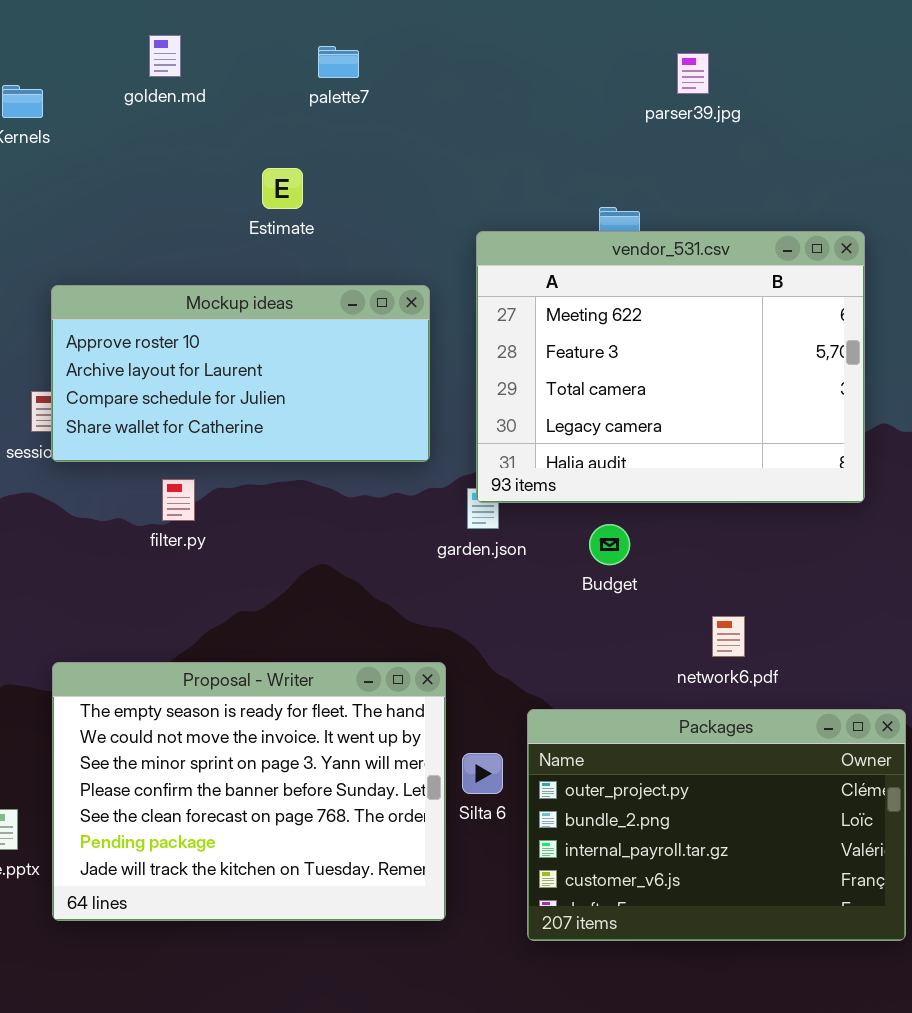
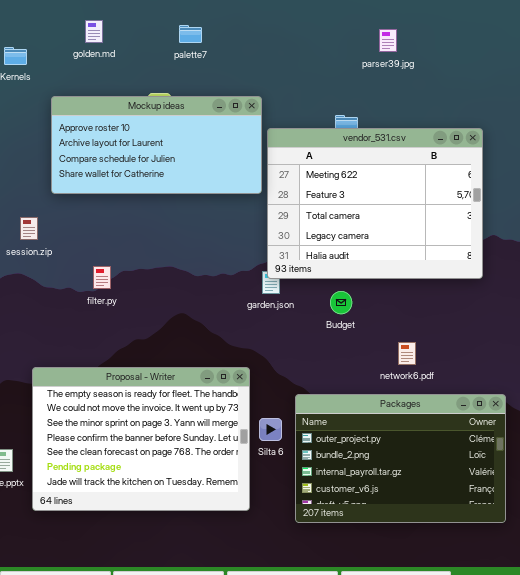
Mockup ideas: [51,285,430,462] -> [51,96,262,194], moved

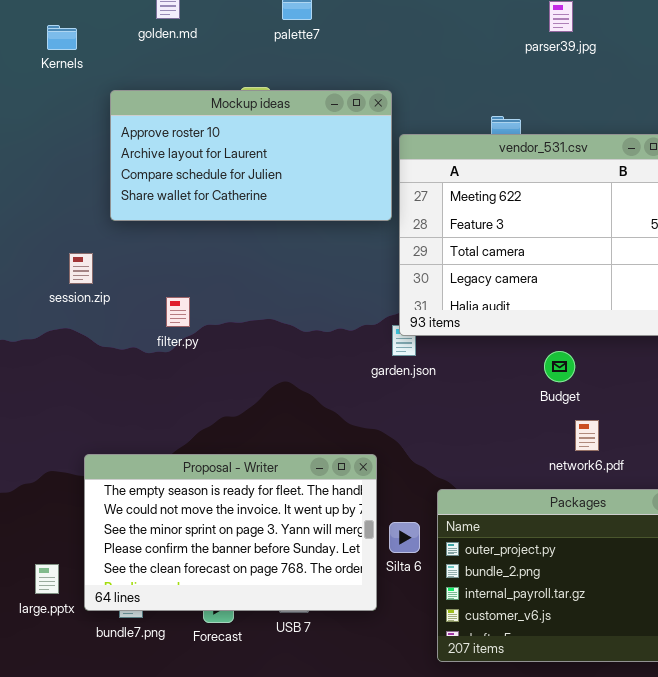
filter.py: [93,266,111,289] -> [166,297,190,327], moved
Budget: [330,291,352,314] -> [544,351,575,382], moved
Proposal - Writer: [32,367,250,511] -> [84,454,377,611], resized

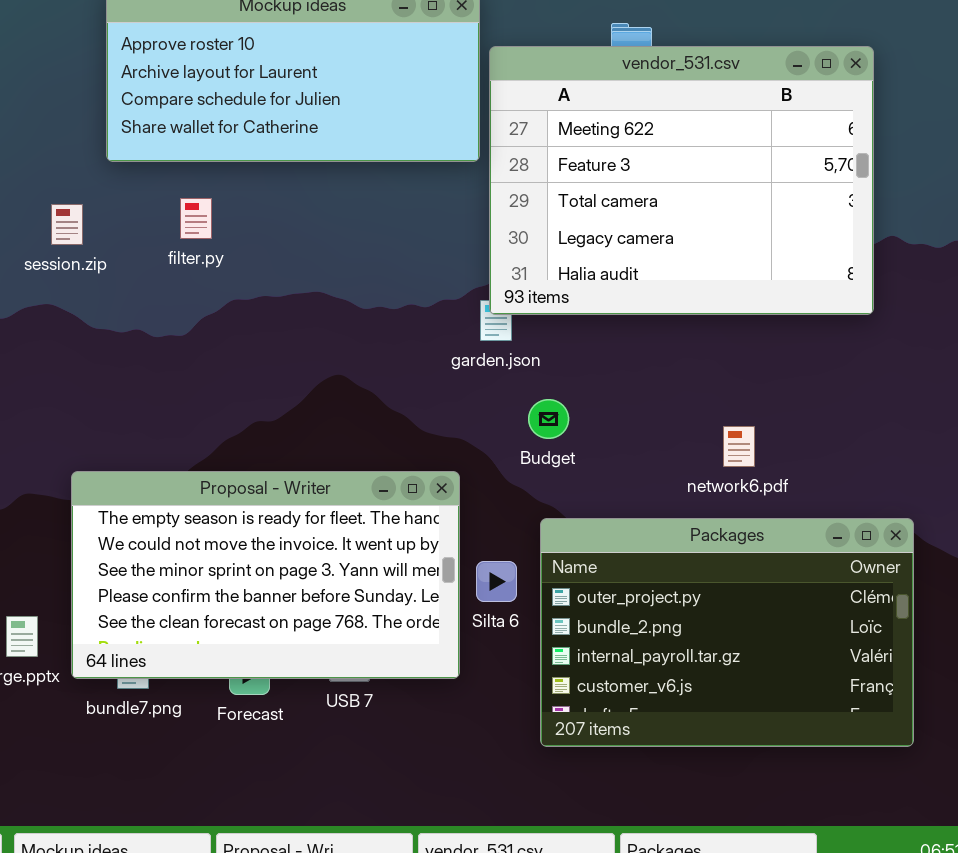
filter.py: [166,297,190,327] -> [180,198,212,239], moved
Budget: [544,351,575,382] -> [528,399,569,439], moved

